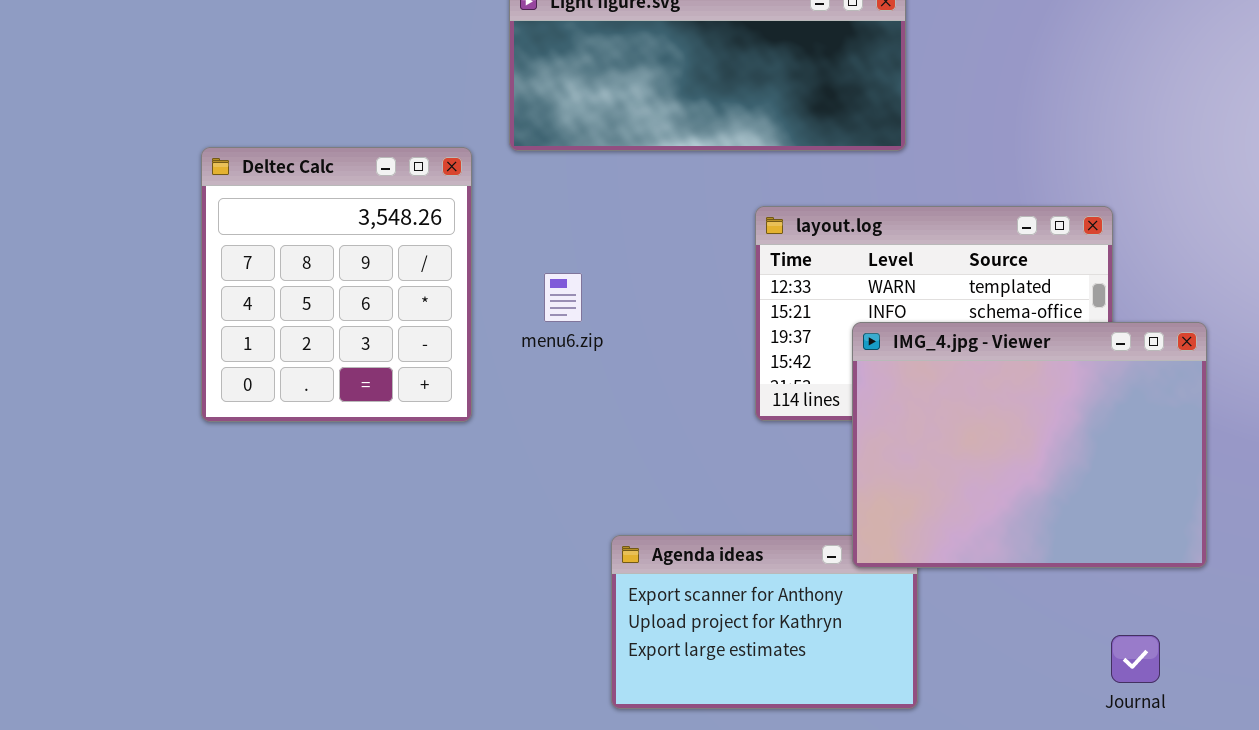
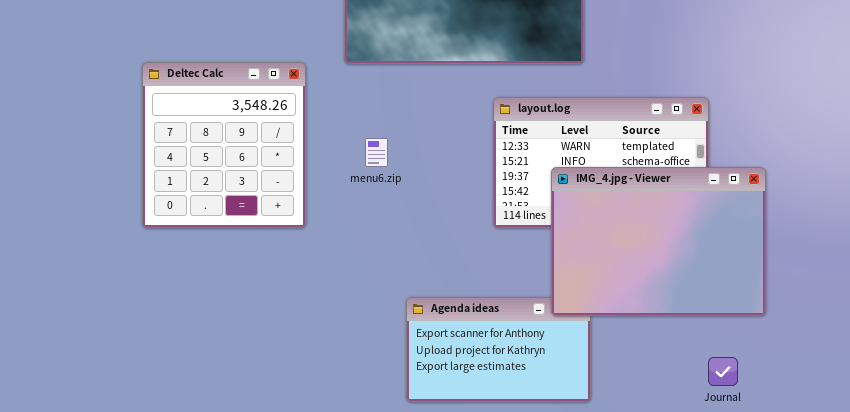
Deltec Calc: [201,147,472,422] -> [142,62,306,228], moved

